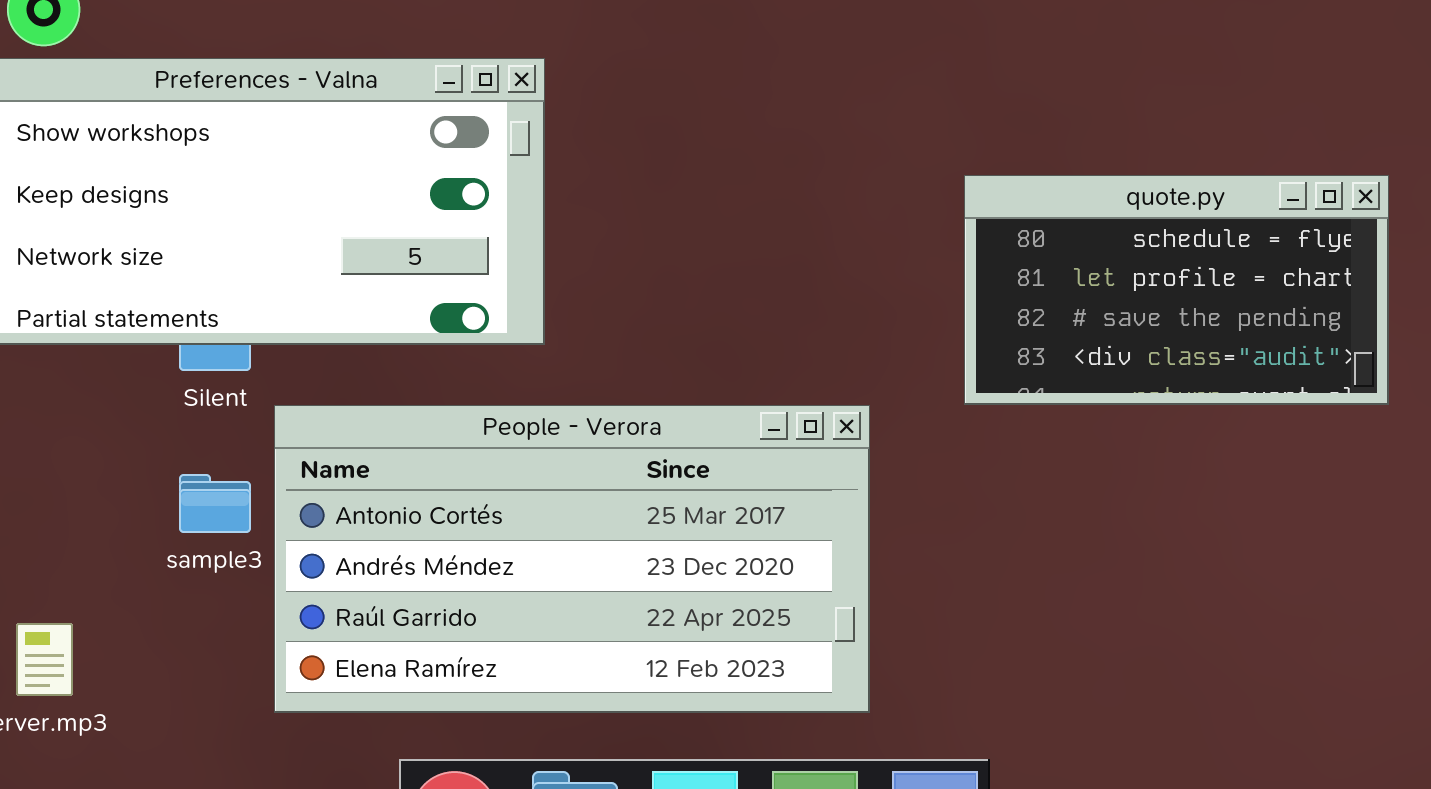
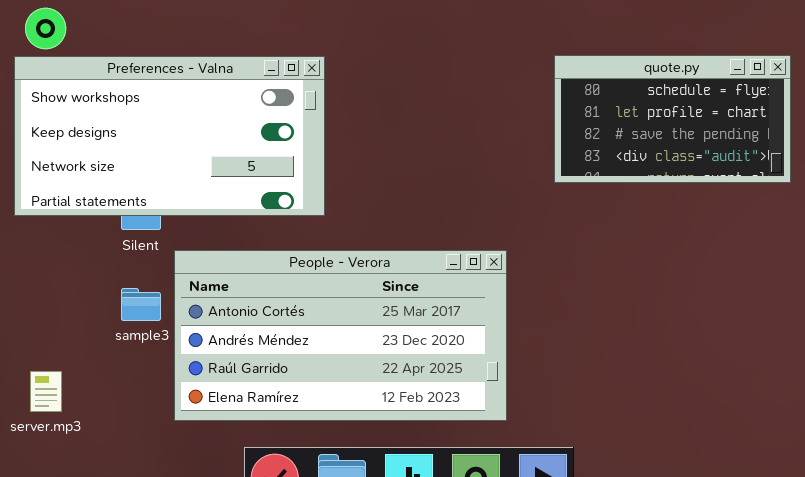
quote.py: [964,175,1389,405] -> [554,55,791,183], moved

